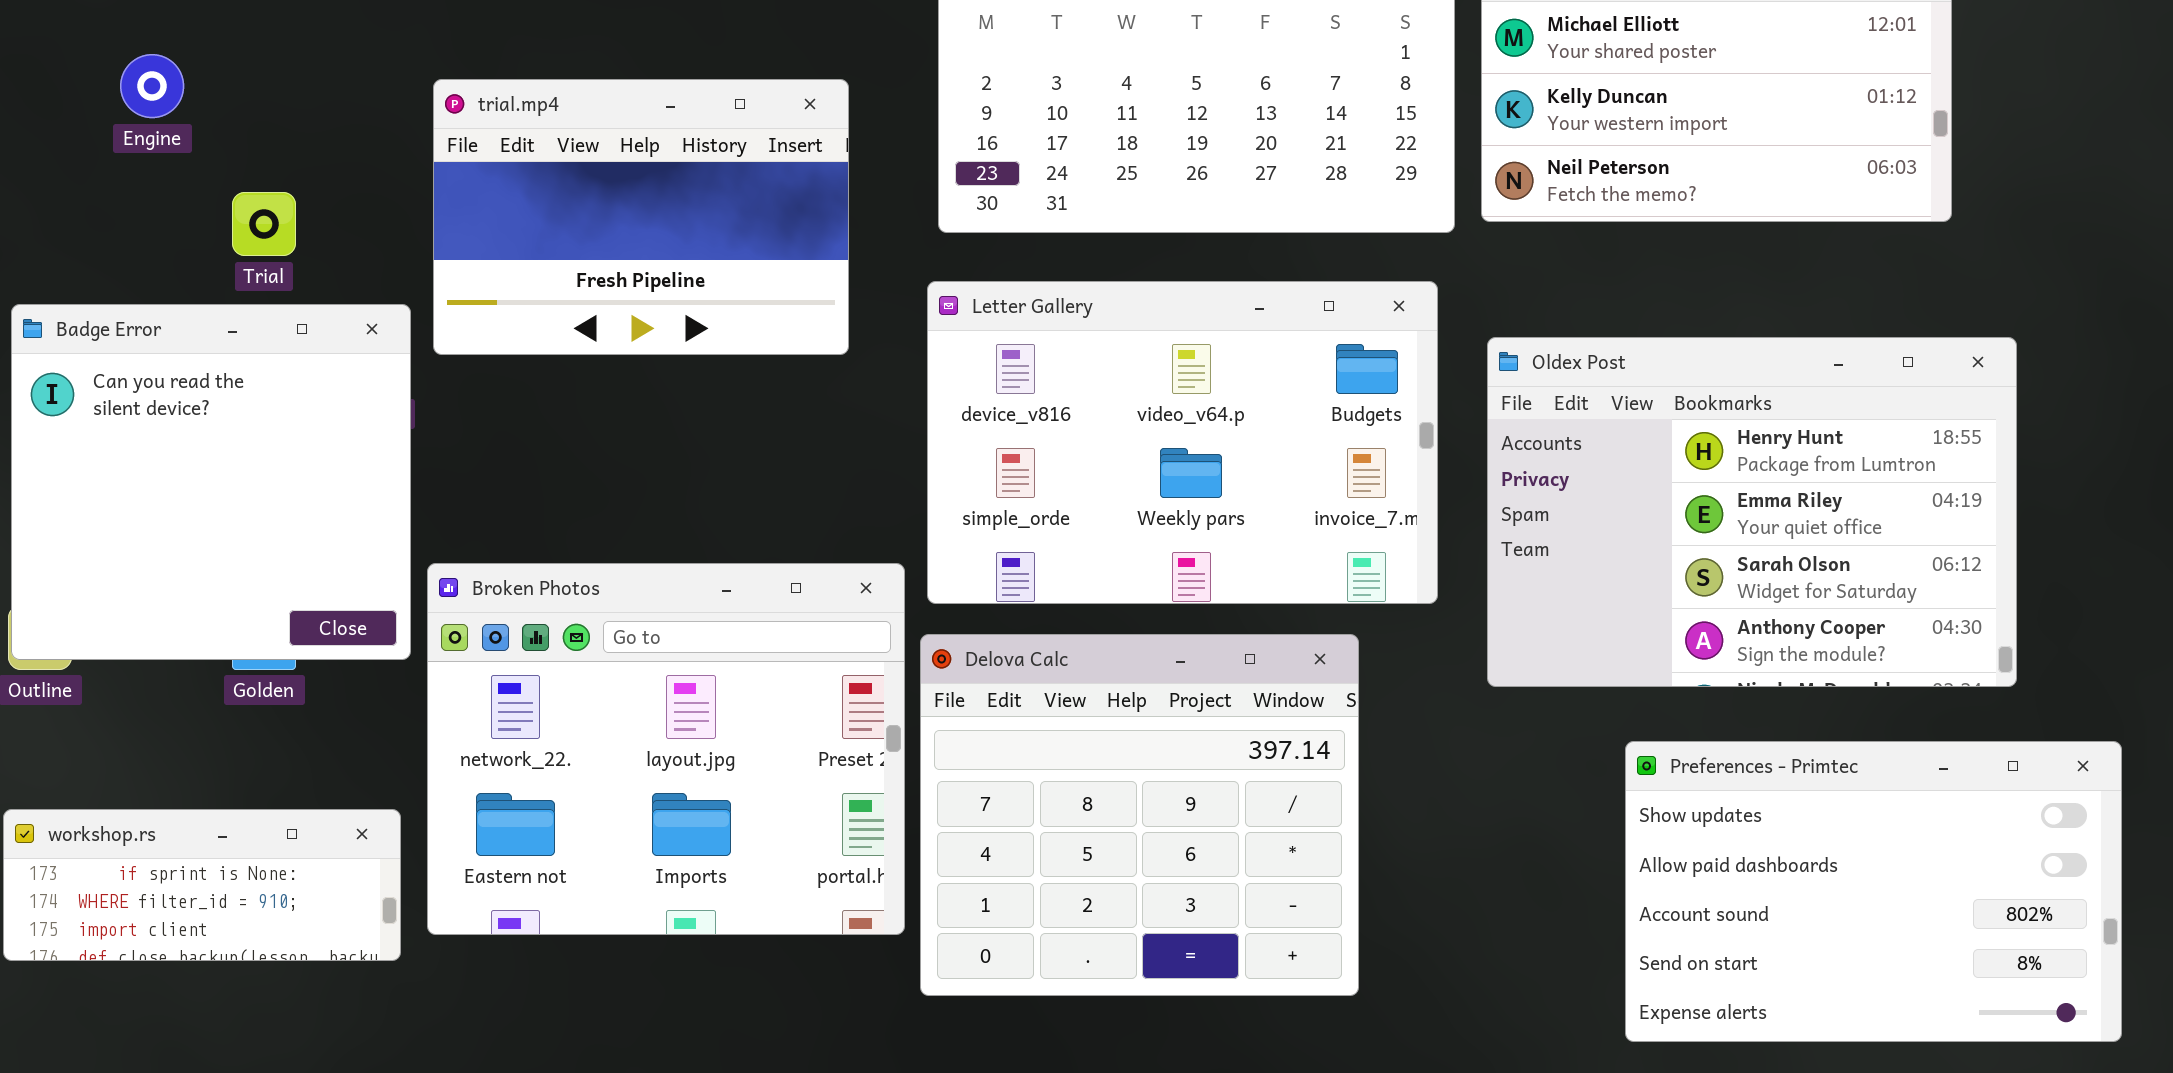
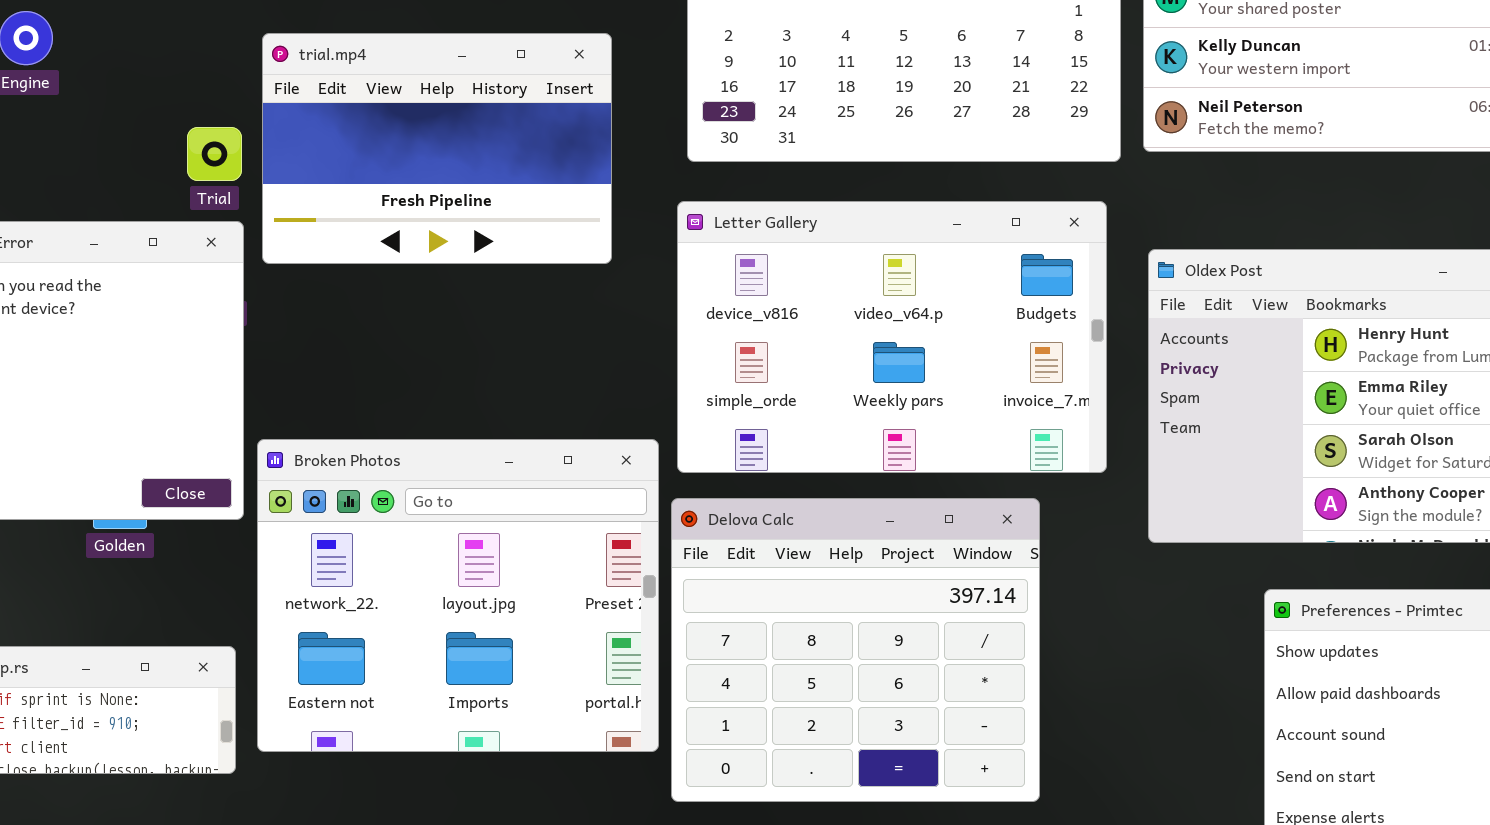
Trial: [232,192,296,256] -> [187,127,242,181], moved

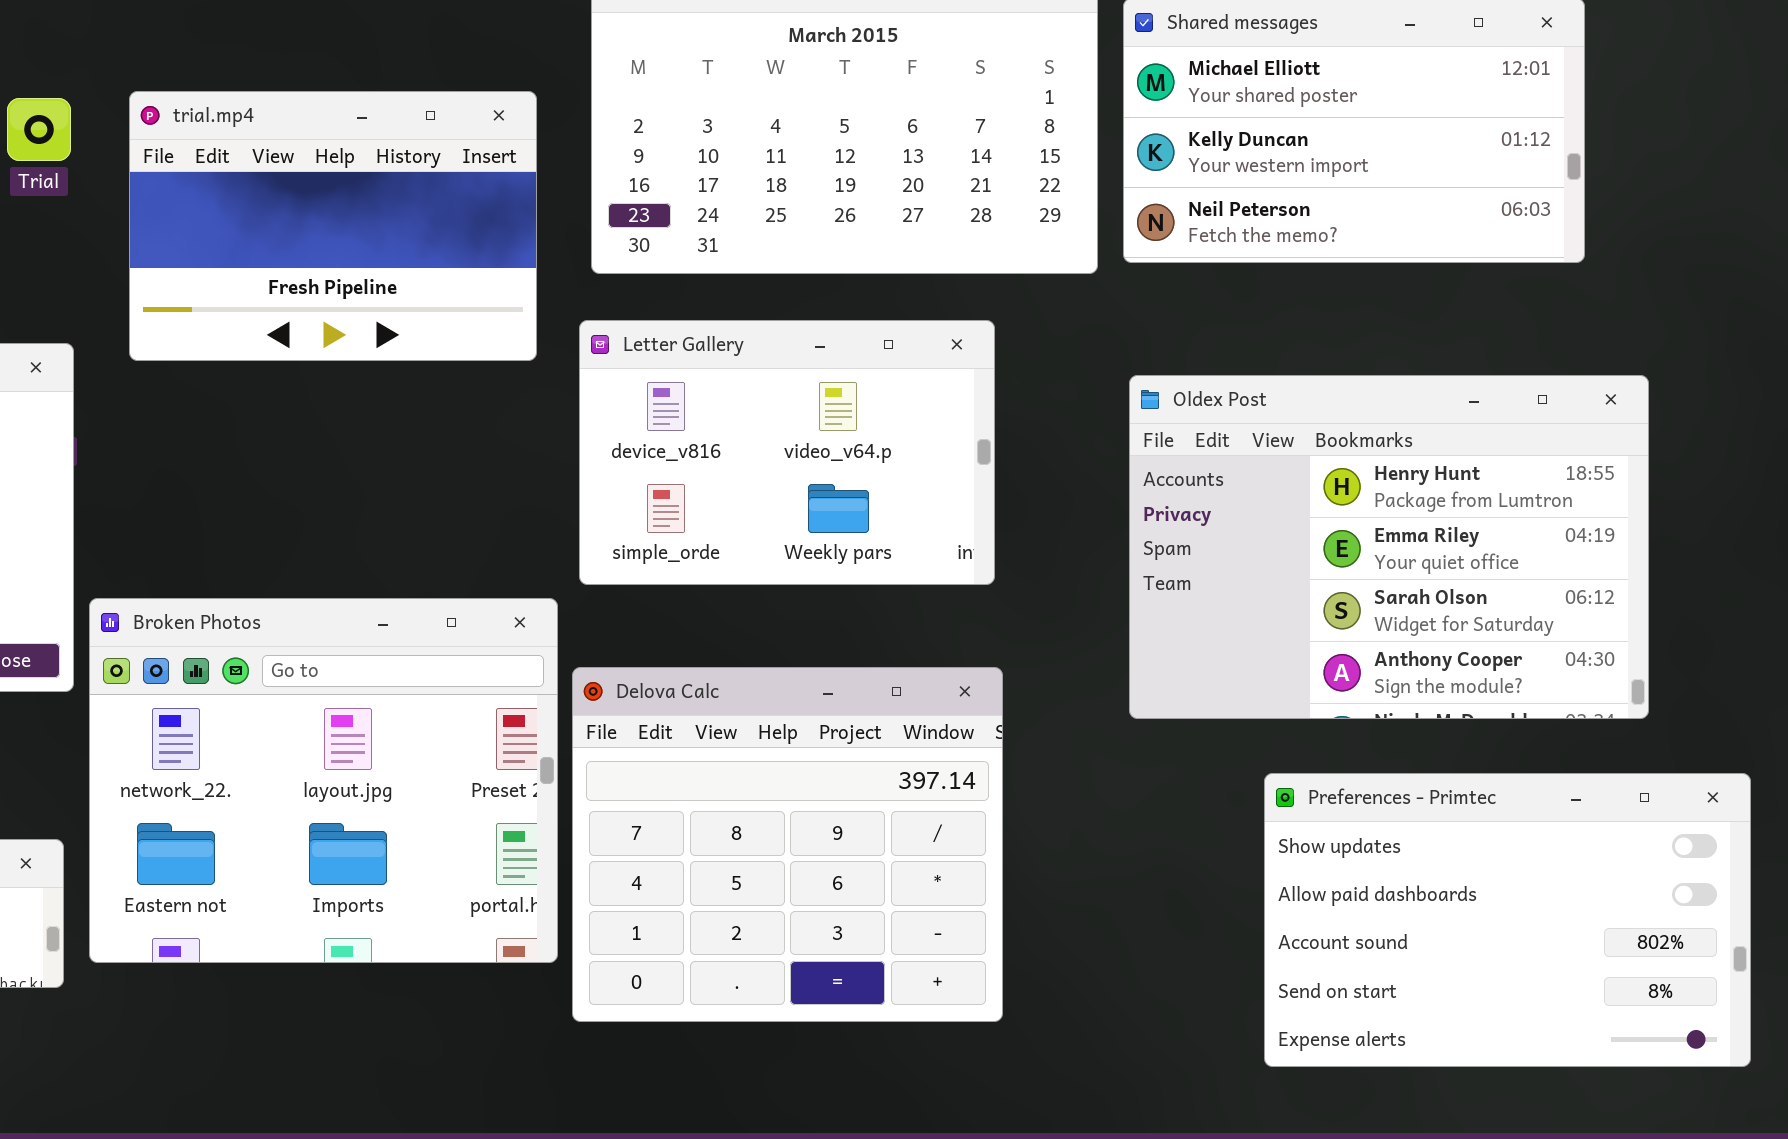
trial.mp4: [262,33,612,264] -> [129,91,537,361], moved
Trial: [187,127,242,181] -> [7,98,71,161], moved
Letter Gallery: [677,201,1107,473] -> [579,320,995,585], resized

